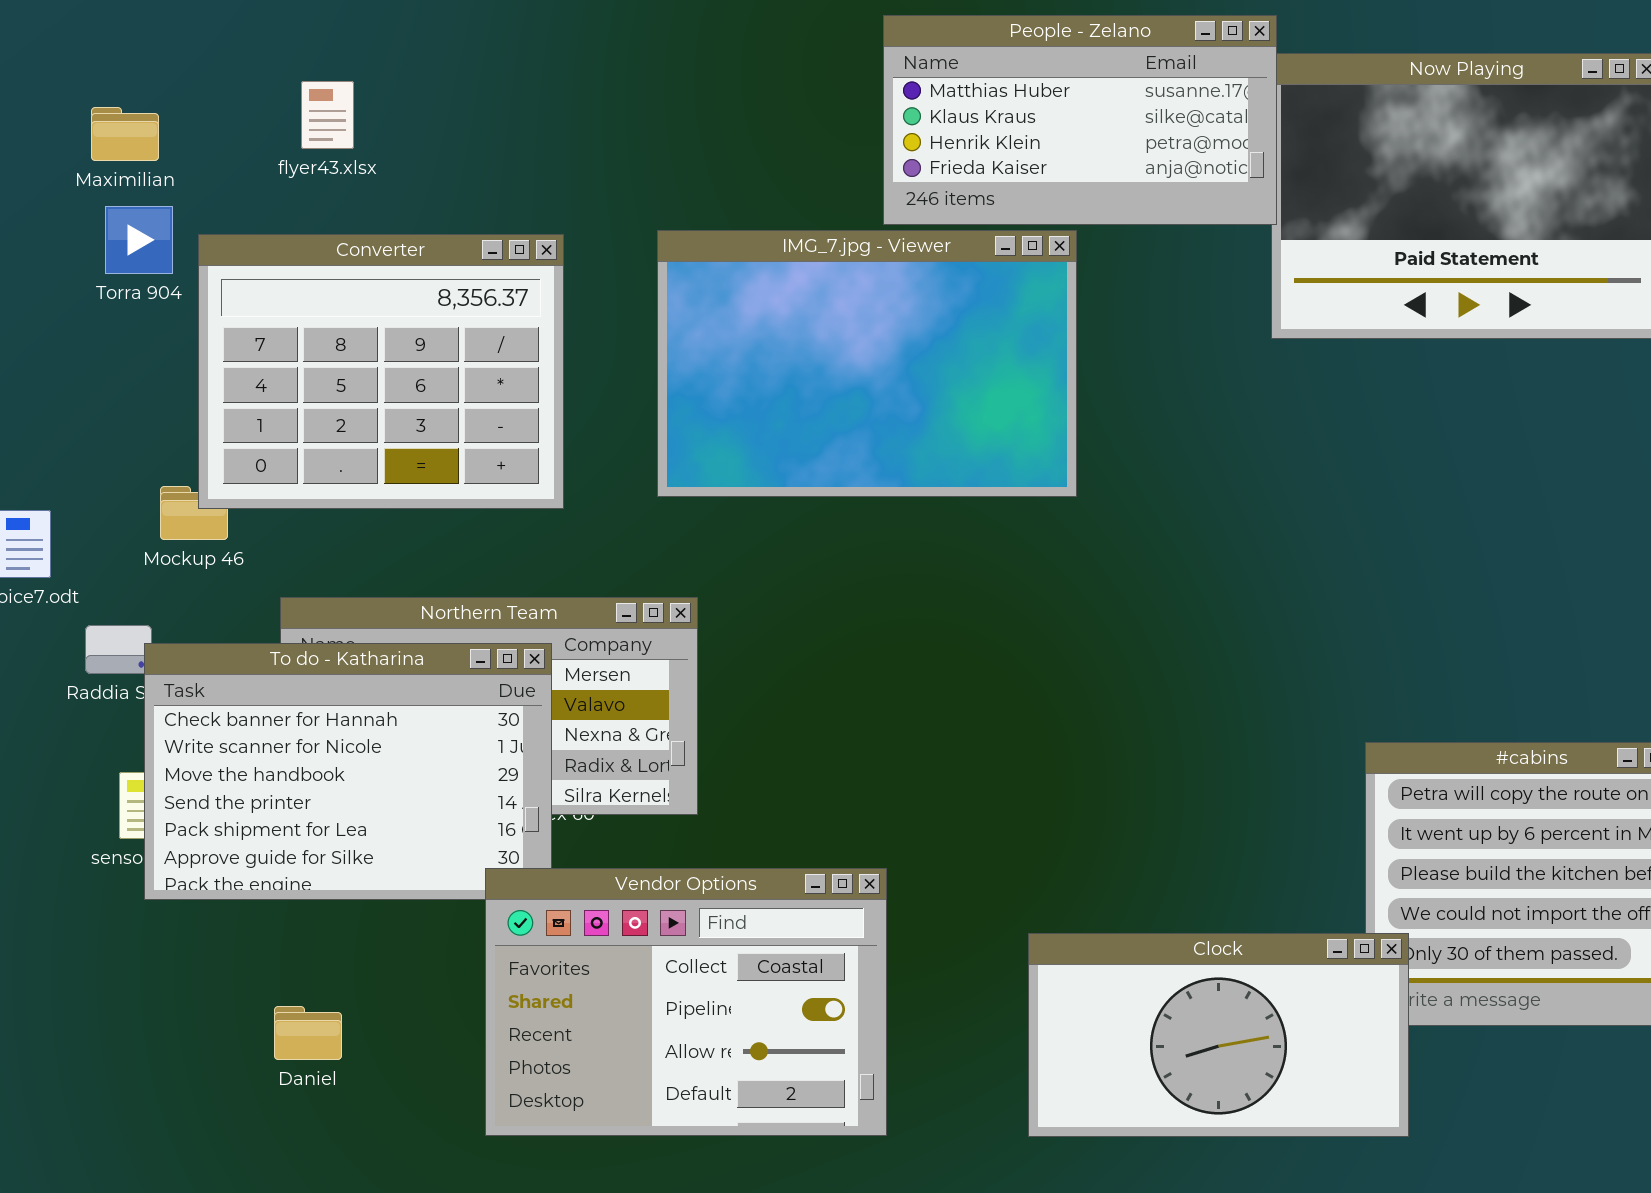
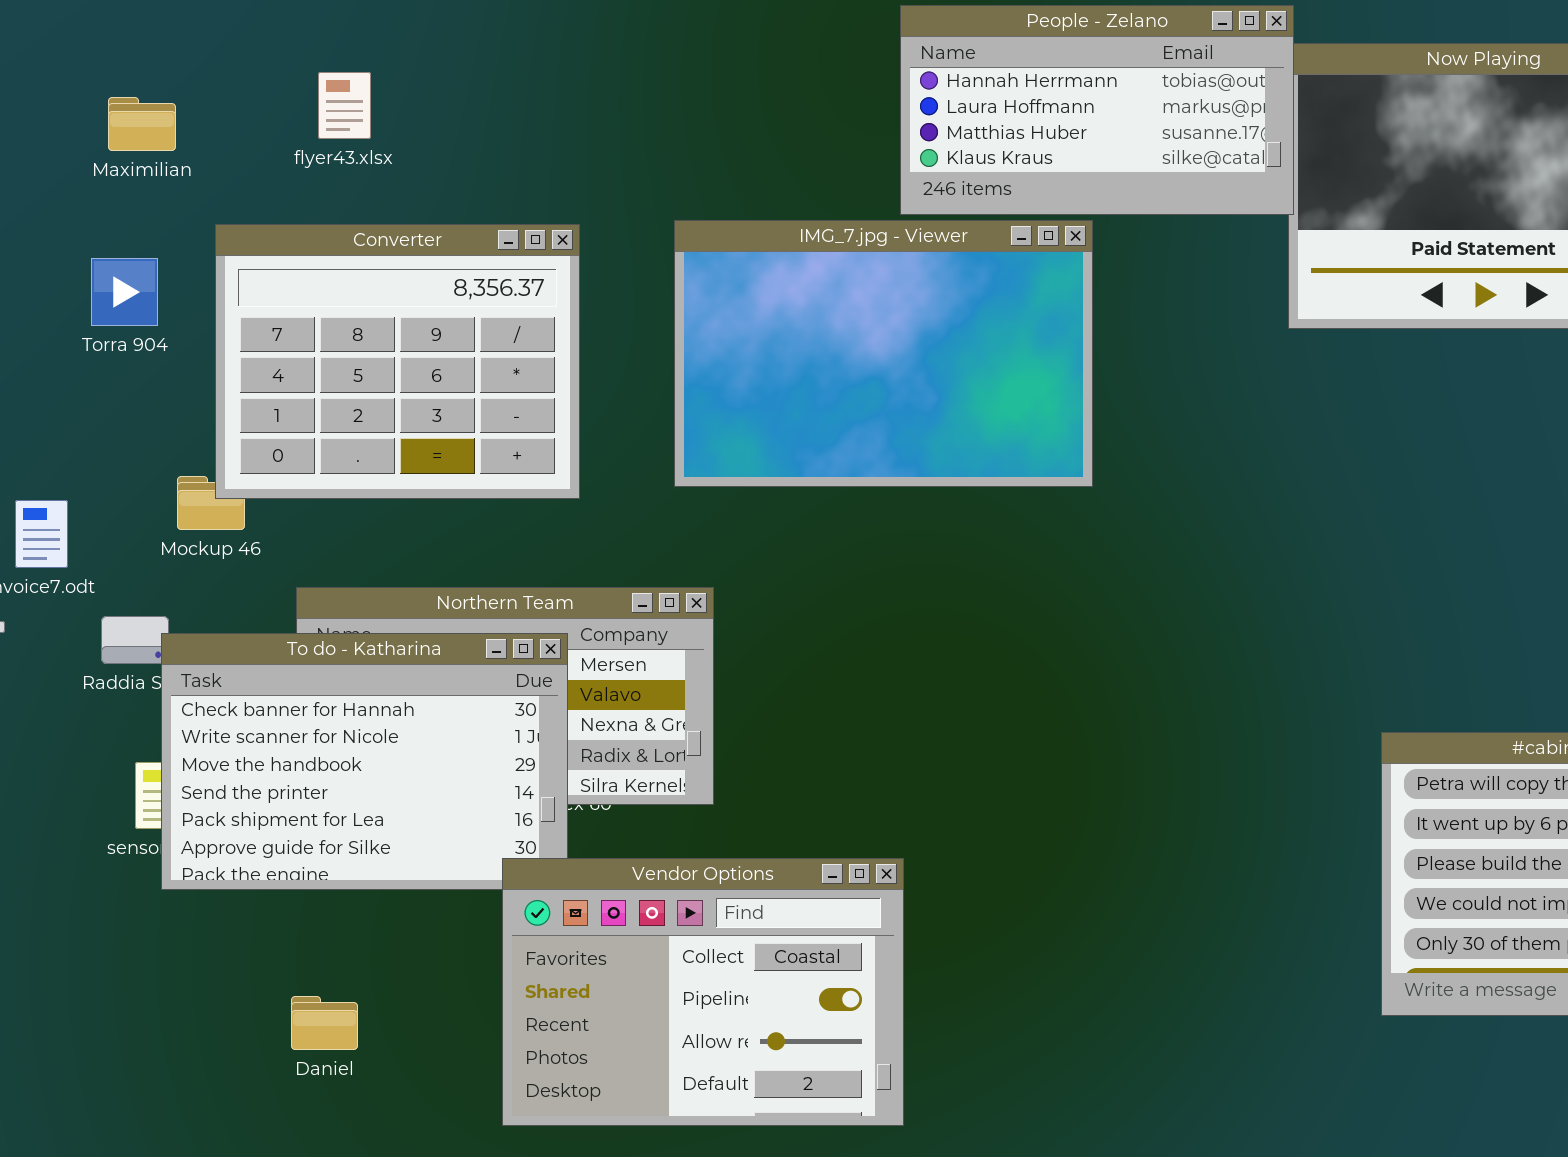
People - Zelano: [883,15,1277,225] -> [900,5,1294,215], scrolled up 2 rows
Torra 904: [105,206,173,274] -> [91,258,158,326], moved
Clock: [1028,933,1409,1137] -> none, closed

